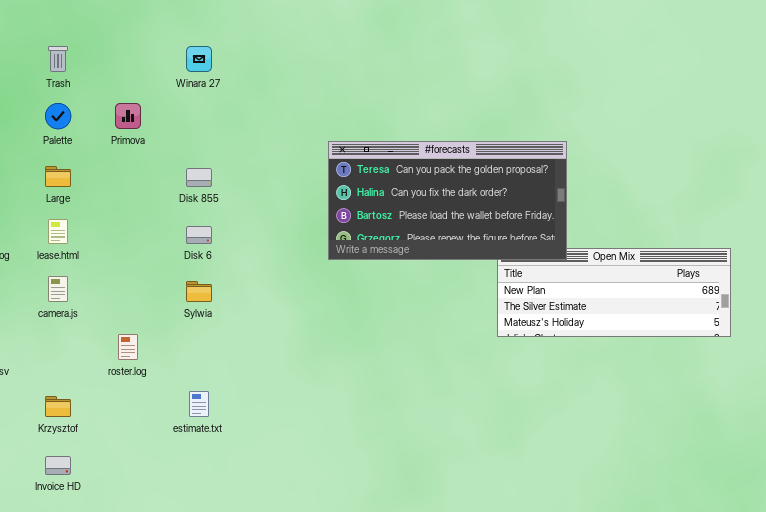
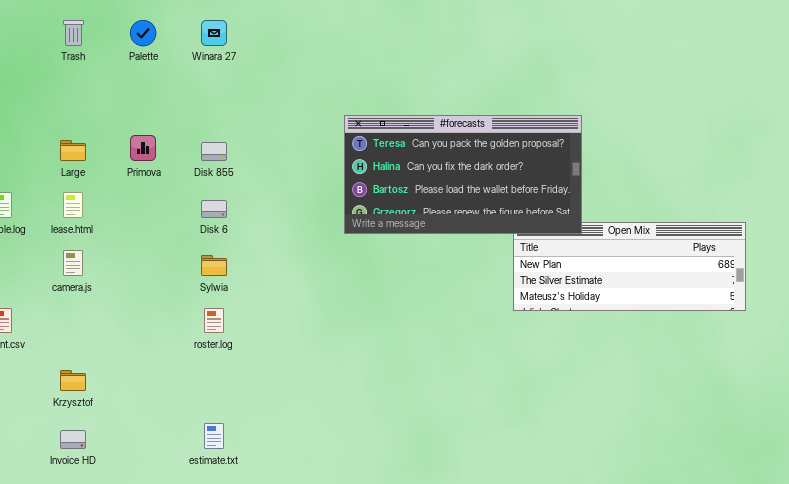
Palette: [45,103,71,129] -> [130,20,156,46], moved
Primova: [115,103,141,129] -> [130,135,156,161], moved
roster.log: [118,334,138,360] -> [204,308,224,333], moved
estimate.txt: [189,391,209,417] -> [204,423,224,449], moved

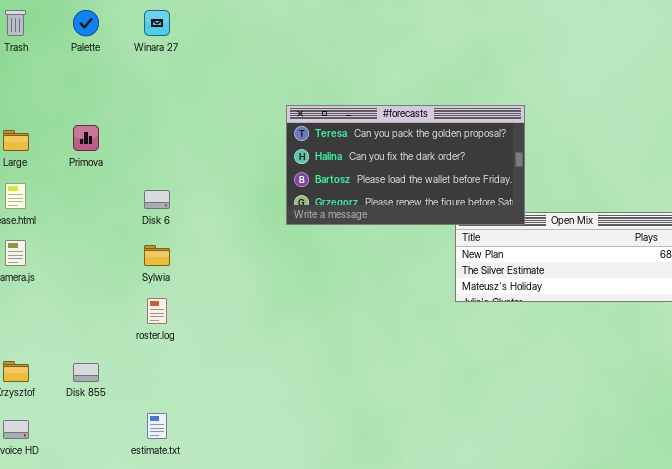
Disk 855: [201,142,227,161] -> [73,363,99,382], moved

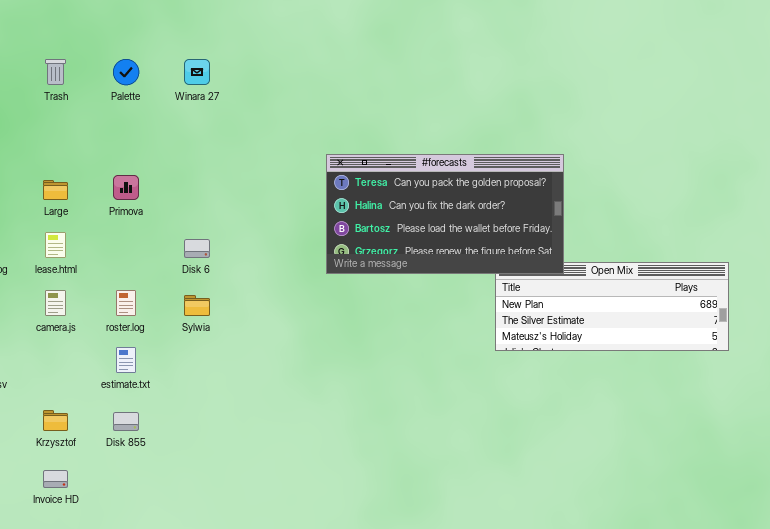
roster.log: [147,298,167,324] -> [116,290,136,316], moved
estimate.txt: [147,413,167,439] -> [116,347,136,373], moved

